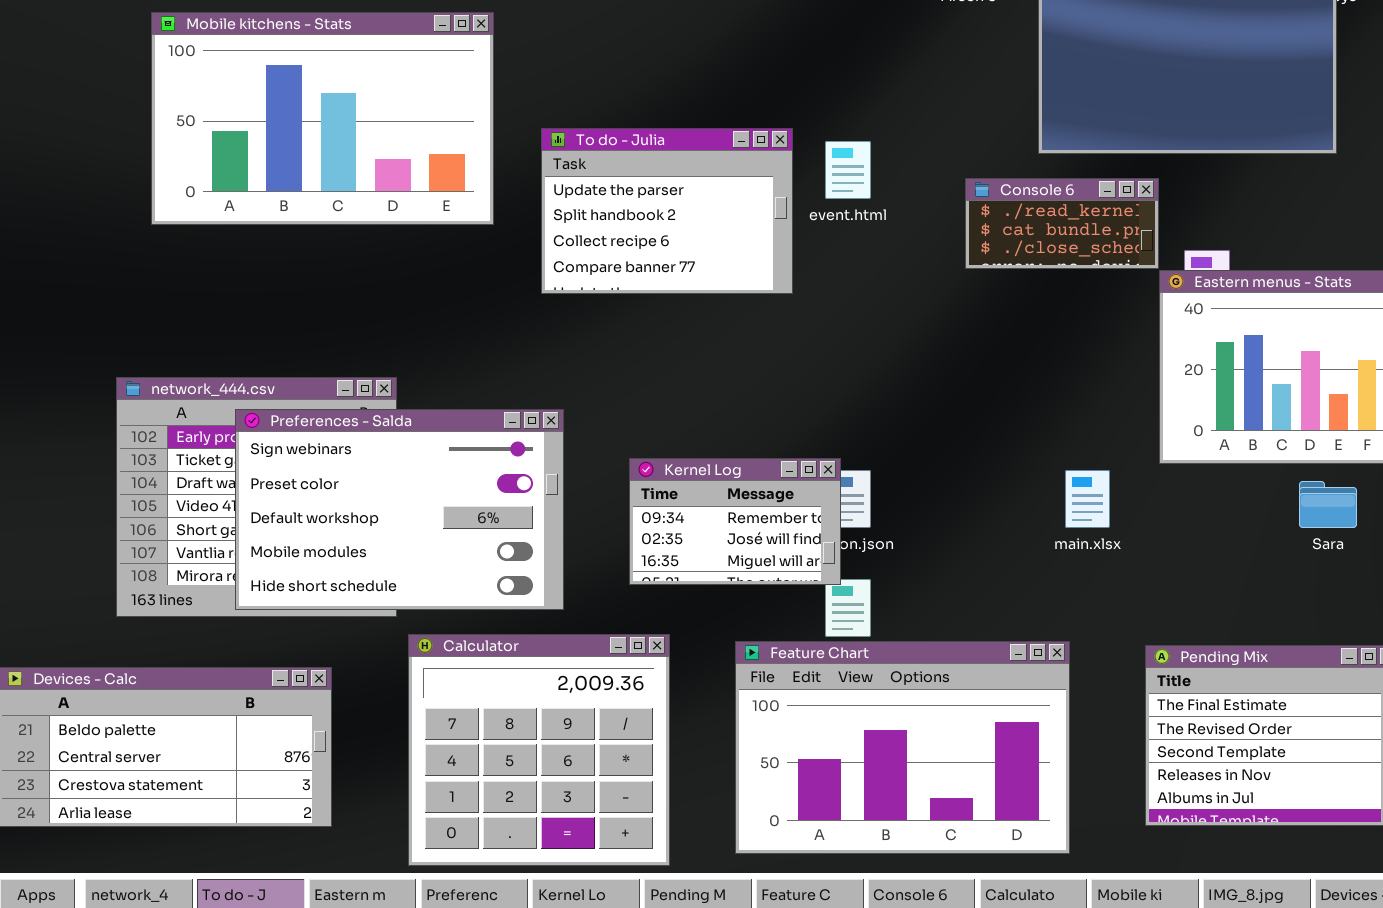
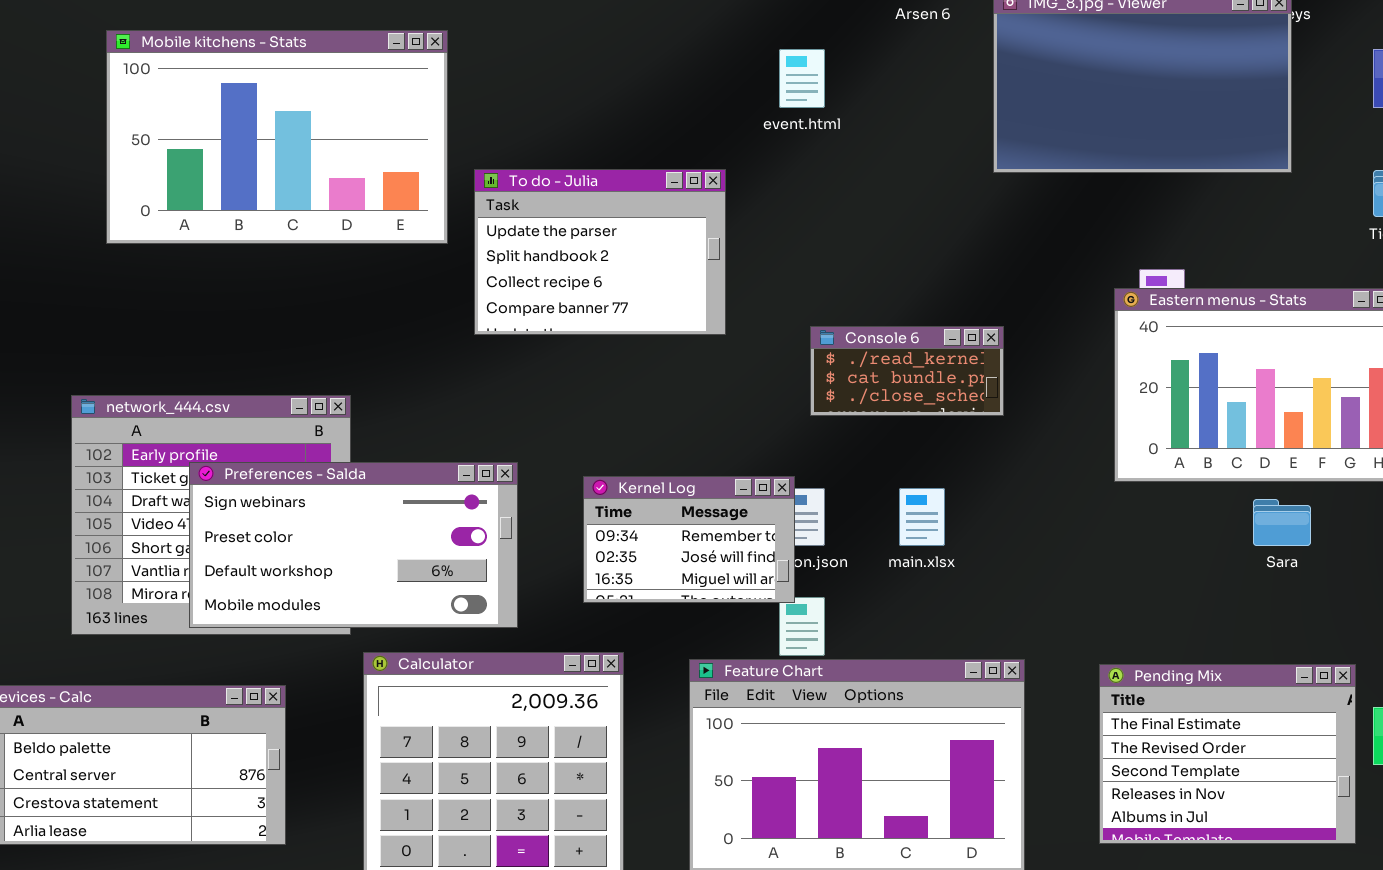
To do - Julia: [541,128,793,294] -> [474,169,726,335], moved
event.html: [825,141,871,199] -> [779,49,825,108], moved
Console 6: [965,178,1159,269] -> [810,326,1004,416], moved
Preferences - Salda: [235,409,564,610] -> [189,462,518,628], resized
main.xlsx: [1065,470,1110,528] -> [899,488,945,546], moved

